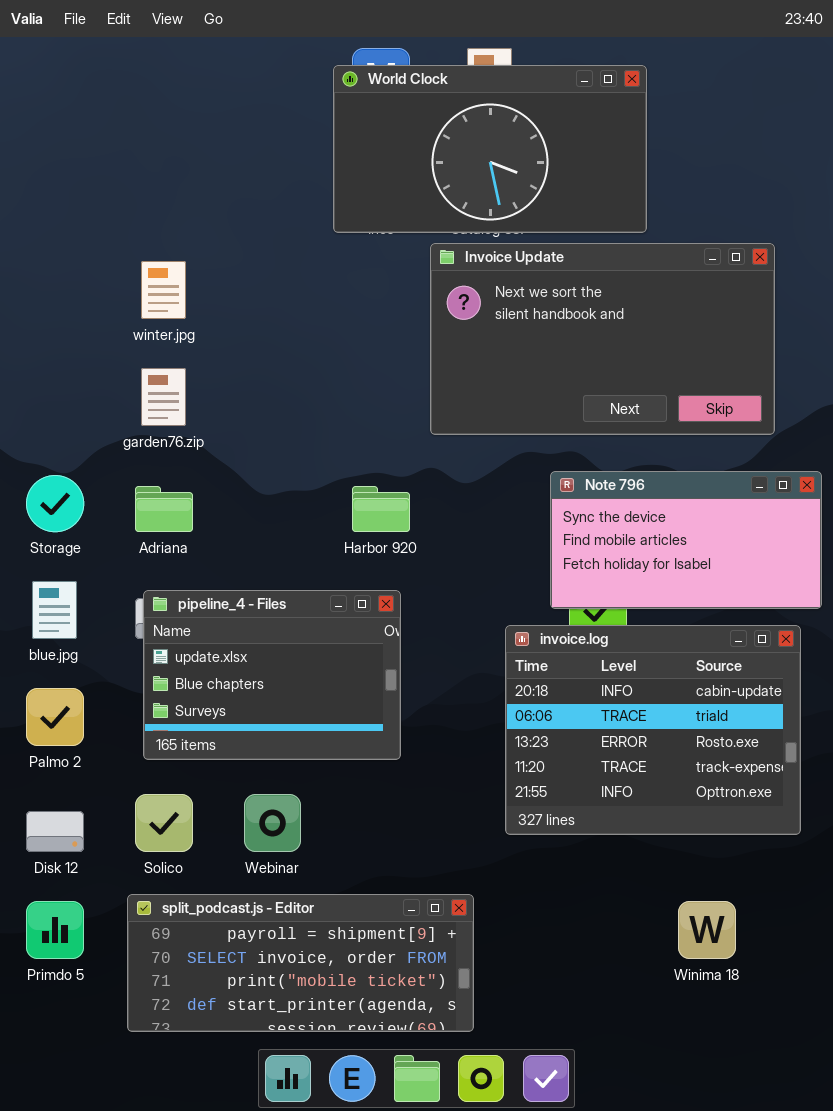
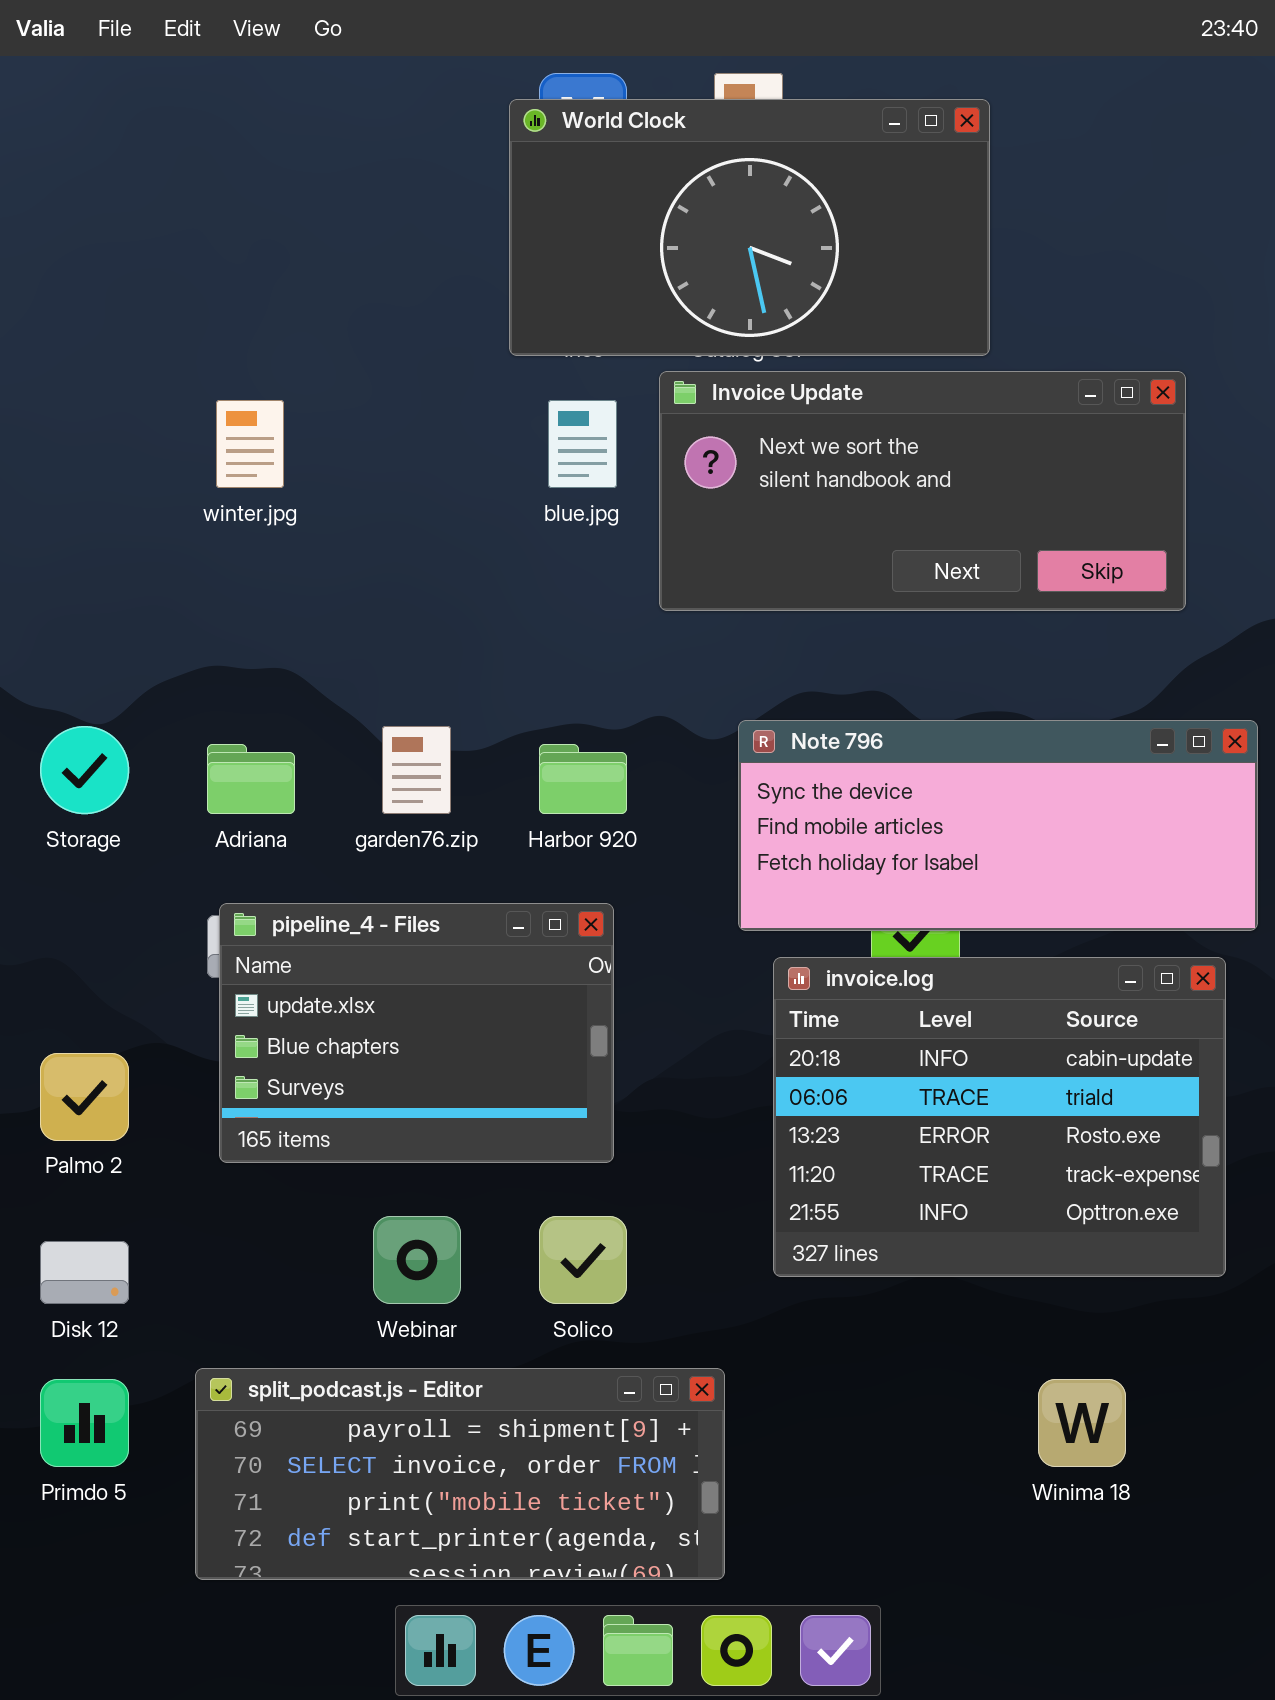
Invoice Update: [430,243,775,435] -> [659,371,1186,611], resized
garden76.zip: [141,368,186,426] -> [382,726,451,814], moved
Note 796: [550,471,822,609] -> [738,720,1258,931], resized
blue.jpg: [32,581,77,639] -> [548,400,617,488], moved
Solico: [135,794,193,852] -> [539,1216,627,1304], moved

